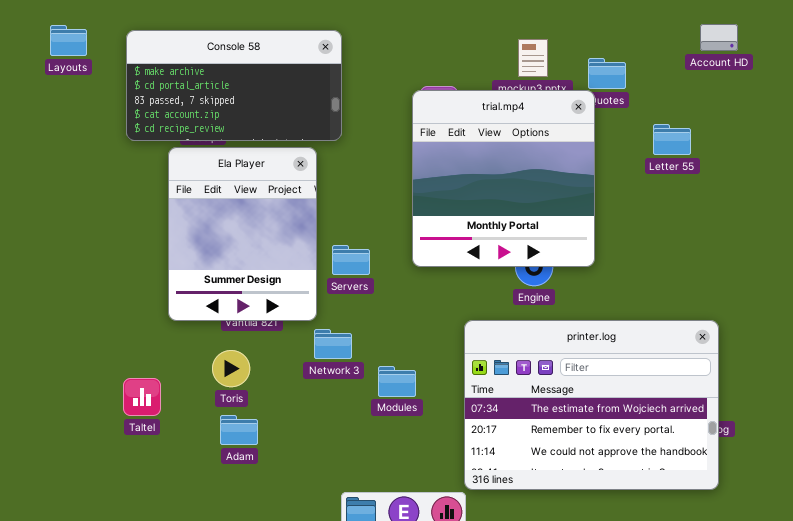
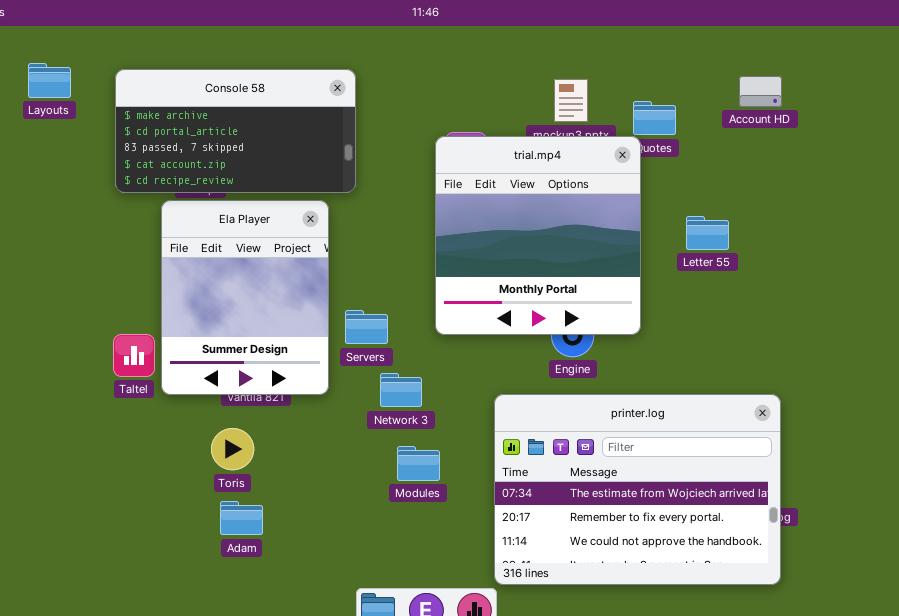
Account HD: [700,24,738,51] -> [739,76,782,107], moved
Letter 55: [653,124,691,155] -> [686,216,729,250], moved
Network 3: [314,329,352,359] -> [380,373,422,407], moved
Taltel: [123,378,161,416] -> [113,334,155,377], moved

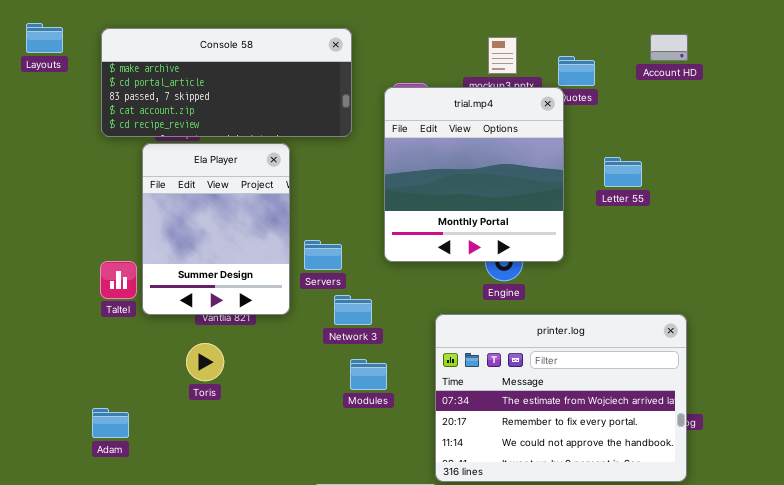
Console 58: [115,69,356,193] -> [101,28,352,137], resized
Adam: [220,501,263,535] -> [92,408,129,438], moved

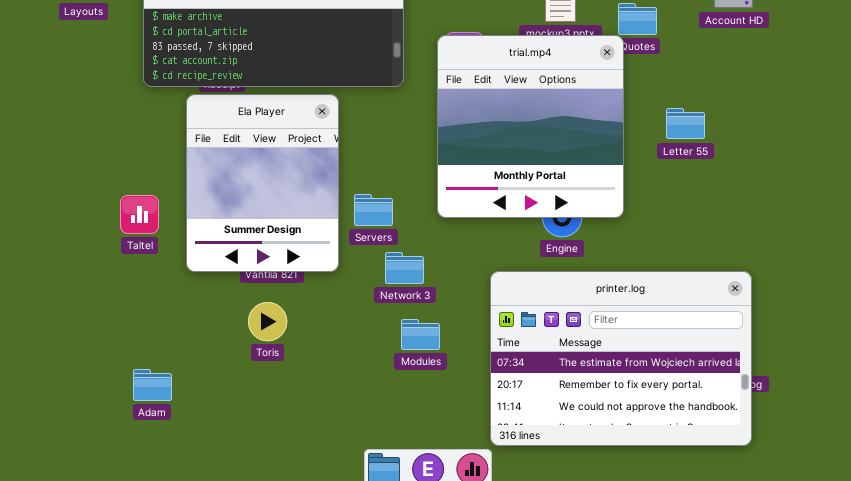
Taltel: [100,261,137,299] -> [120,195,159,234], moved
Toris: [186,343,224,381] -> [248,302,287,341], moved

